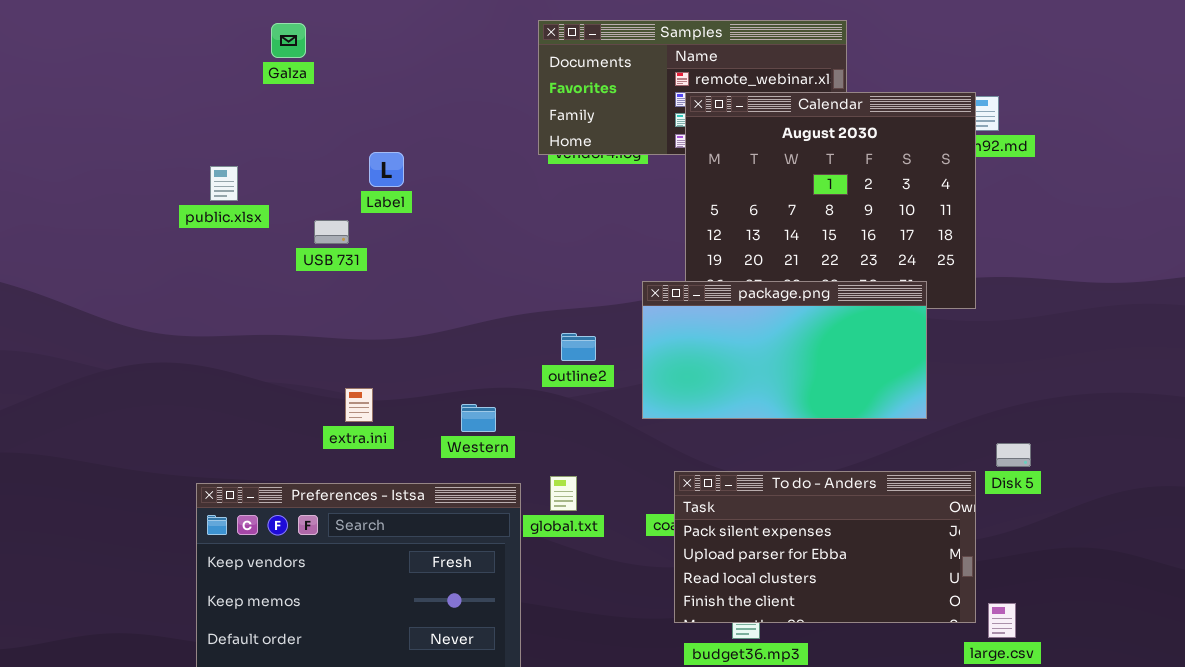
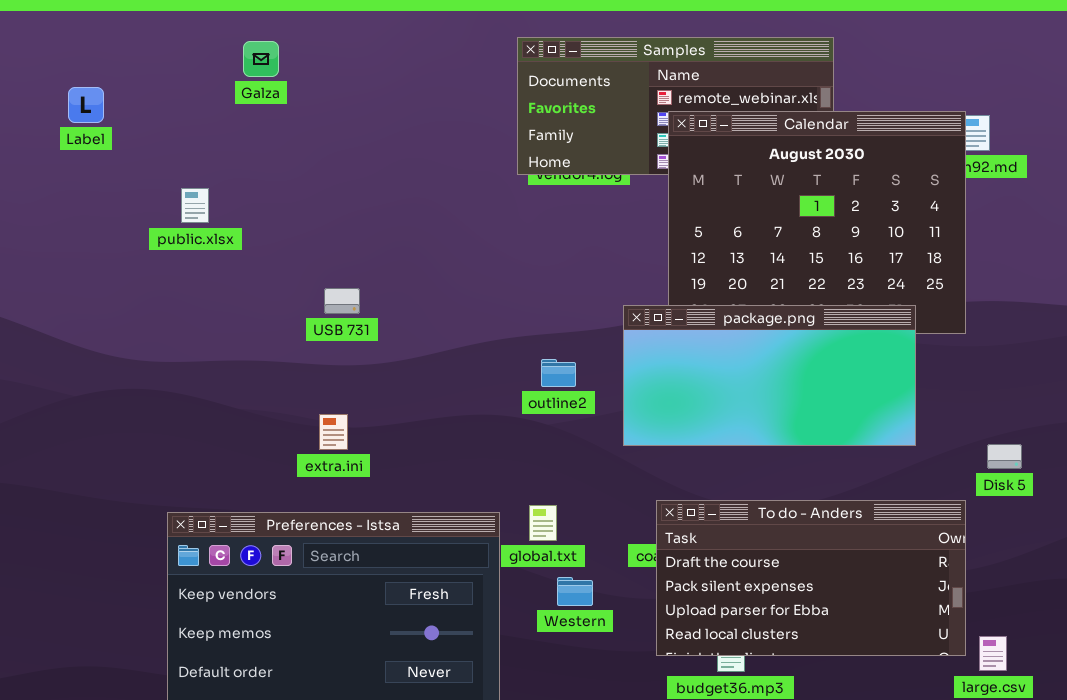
Label: [369,152,404,187] -> [68,87,104,123], moved
USB 731: [314,220,349,244] -> [324,288,360,314], moved
Western: [461,404,496,432] -> [557,577,593,606], moved
Disk 5: [996,443,1031,467] -> [987,444,1022,469], moved
To do - Anders: [674,471,976,623] -> [656,500,966,656], scrolled up 1 row

